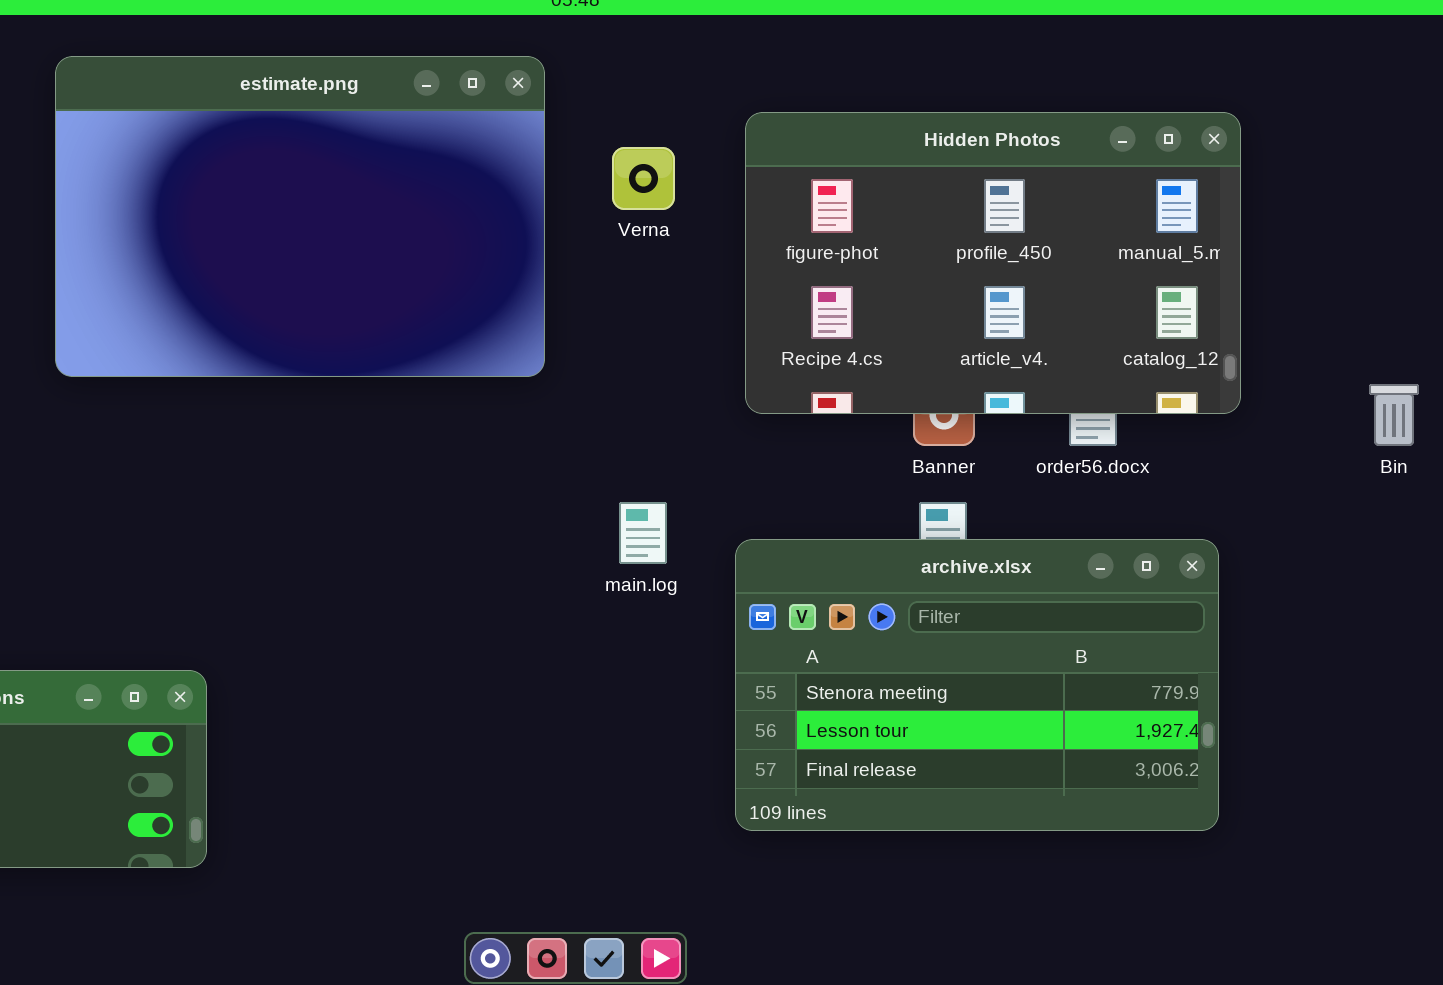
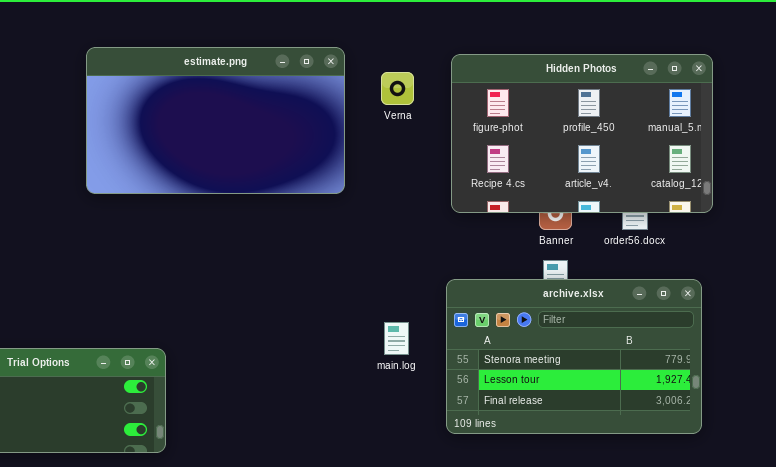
estimate.png: [55,56,545,377] -> [86,47,345,194], resized
main.log: [619,502,667,564] -> [384,322,409,355], moved

